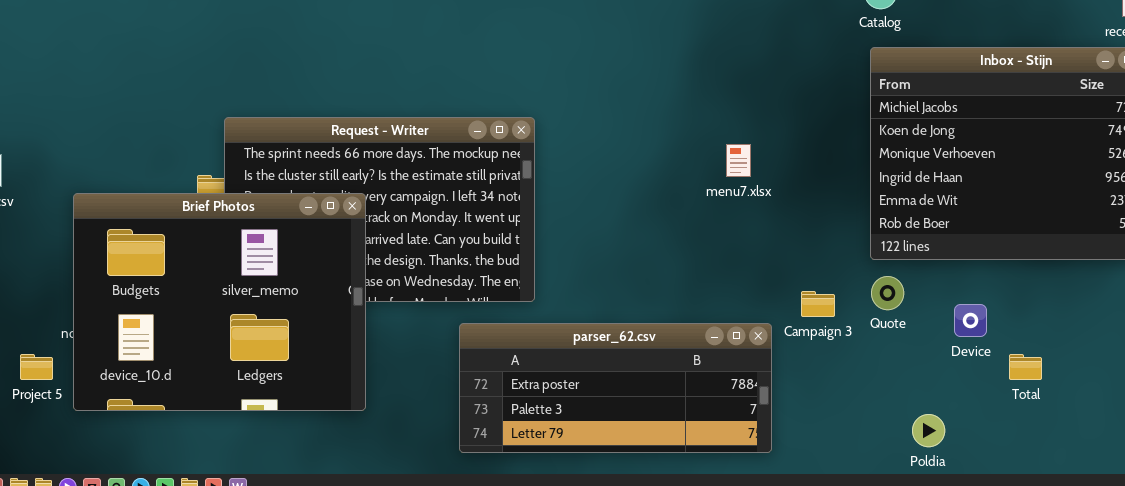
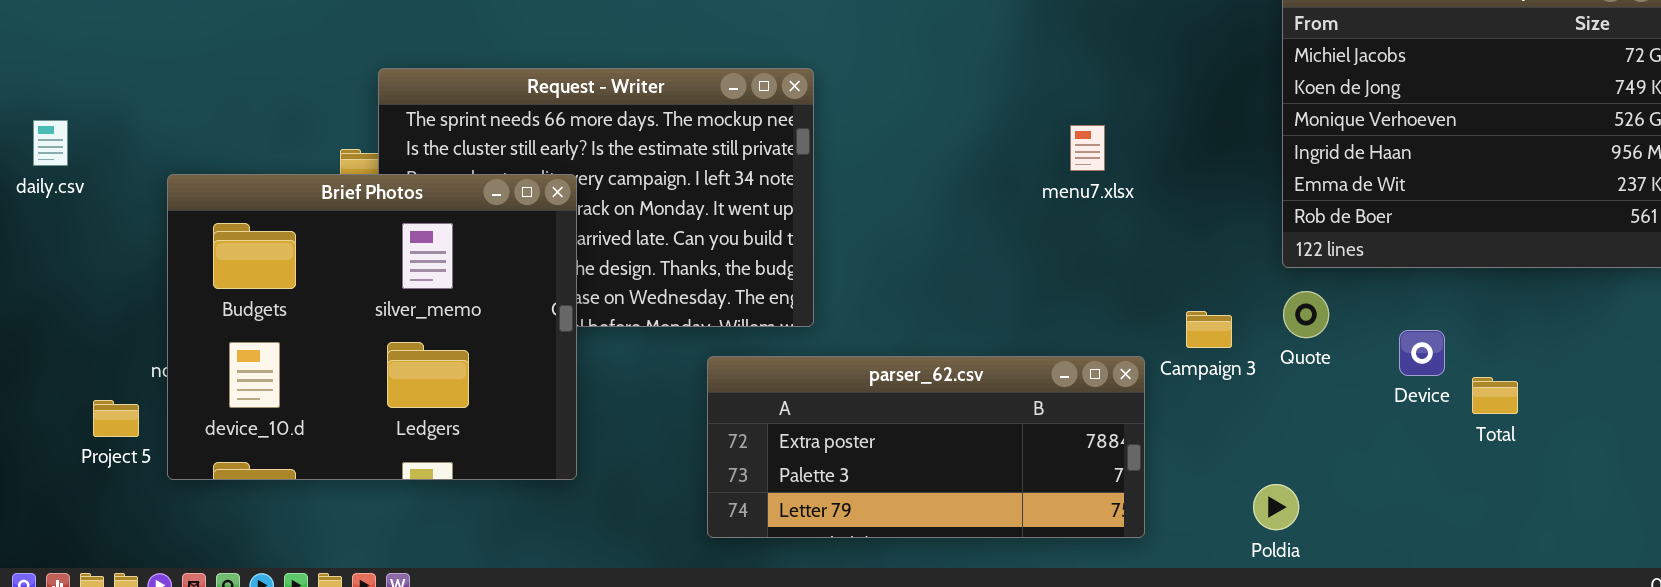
menu7.xlsx: [726,144,751,177] -> [1070,125,1105,171], moved
Total: [1009,354,1042,380] -> [1472,377,1518,414], moved
Poldia: [912,414,945,447] -> [1253,484,1299,530], moved

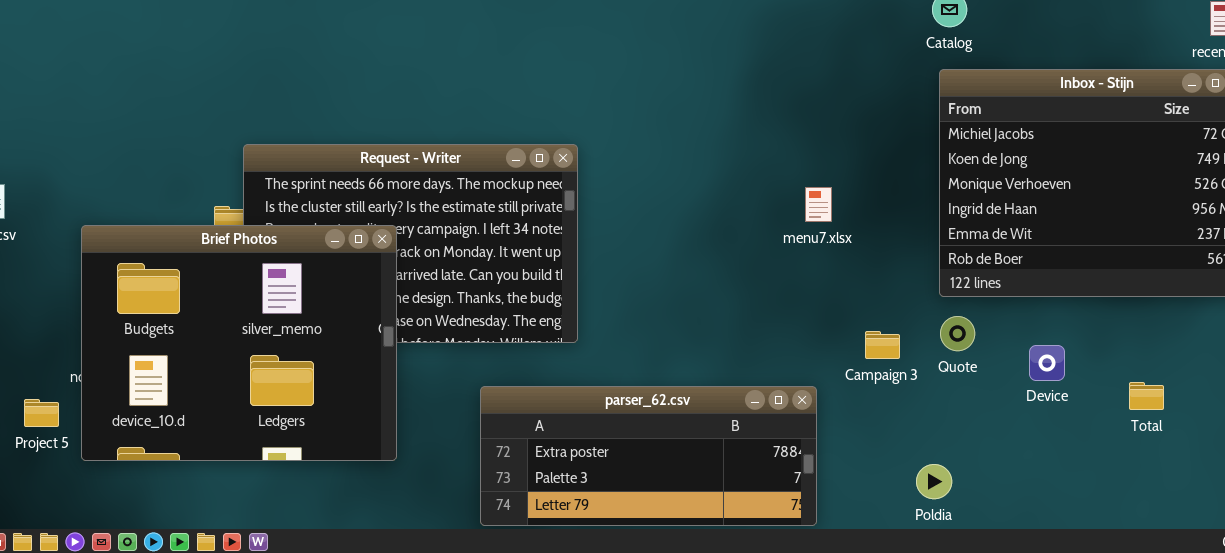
menu7.xlsx: [1070,125,1105,171] -> [805,187,832,222], moved
parser_62.csv: [707,356,1145,538] -> [480,386,817,526], moved
Total: [1472,377,1518,414] -> [1129,382,1164,410], moved

